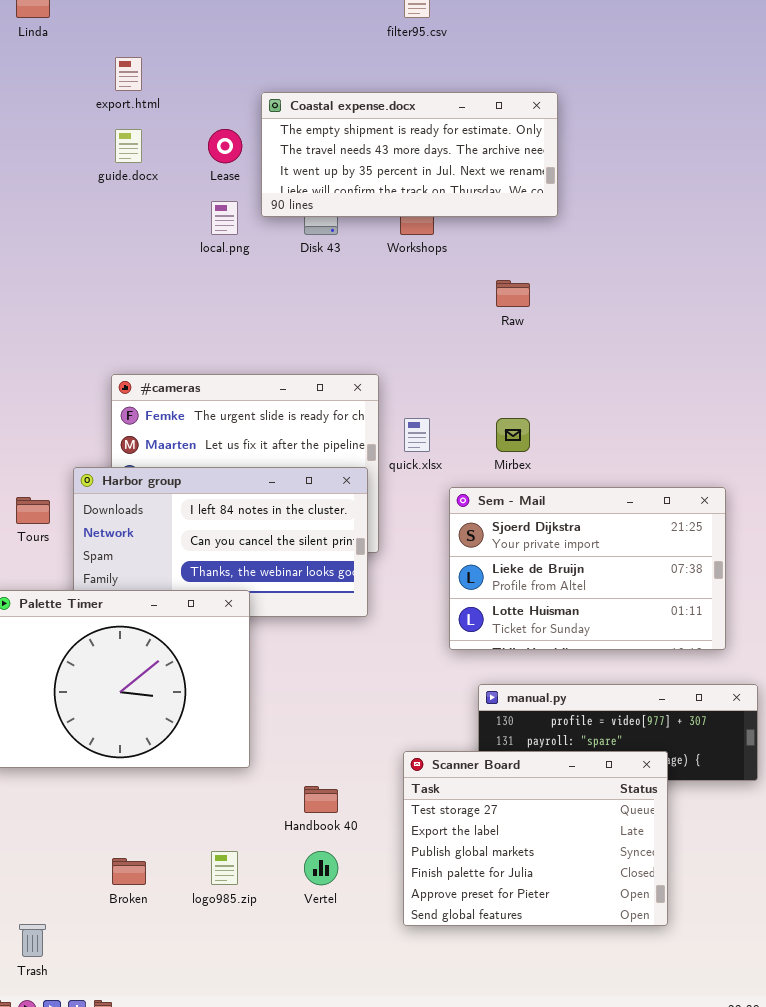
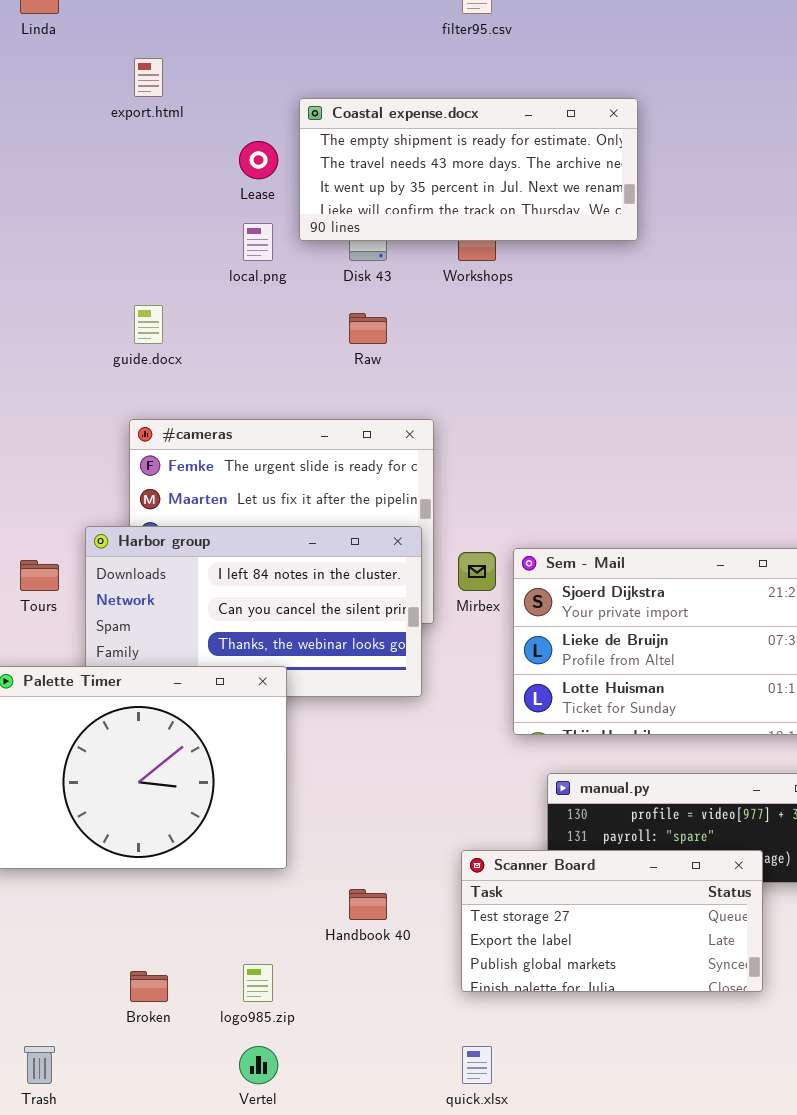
guide.docx: [115,129,142,163] -> [134,305,163,344], moved
Raw: [496,280,530,307] -> [349,313,387,344], moved
quick.xlsx: [404,418,430,452] -> [462,1046,492,1084], moved
Mirbex: [496,418,530,452] -> [458,552,496,591], moved
Scanner Board: [403,751,668,926] -> [461,850,763,992], resized
Vertel: [304,851,338,885] -> [239,1046,278,1084], moved

